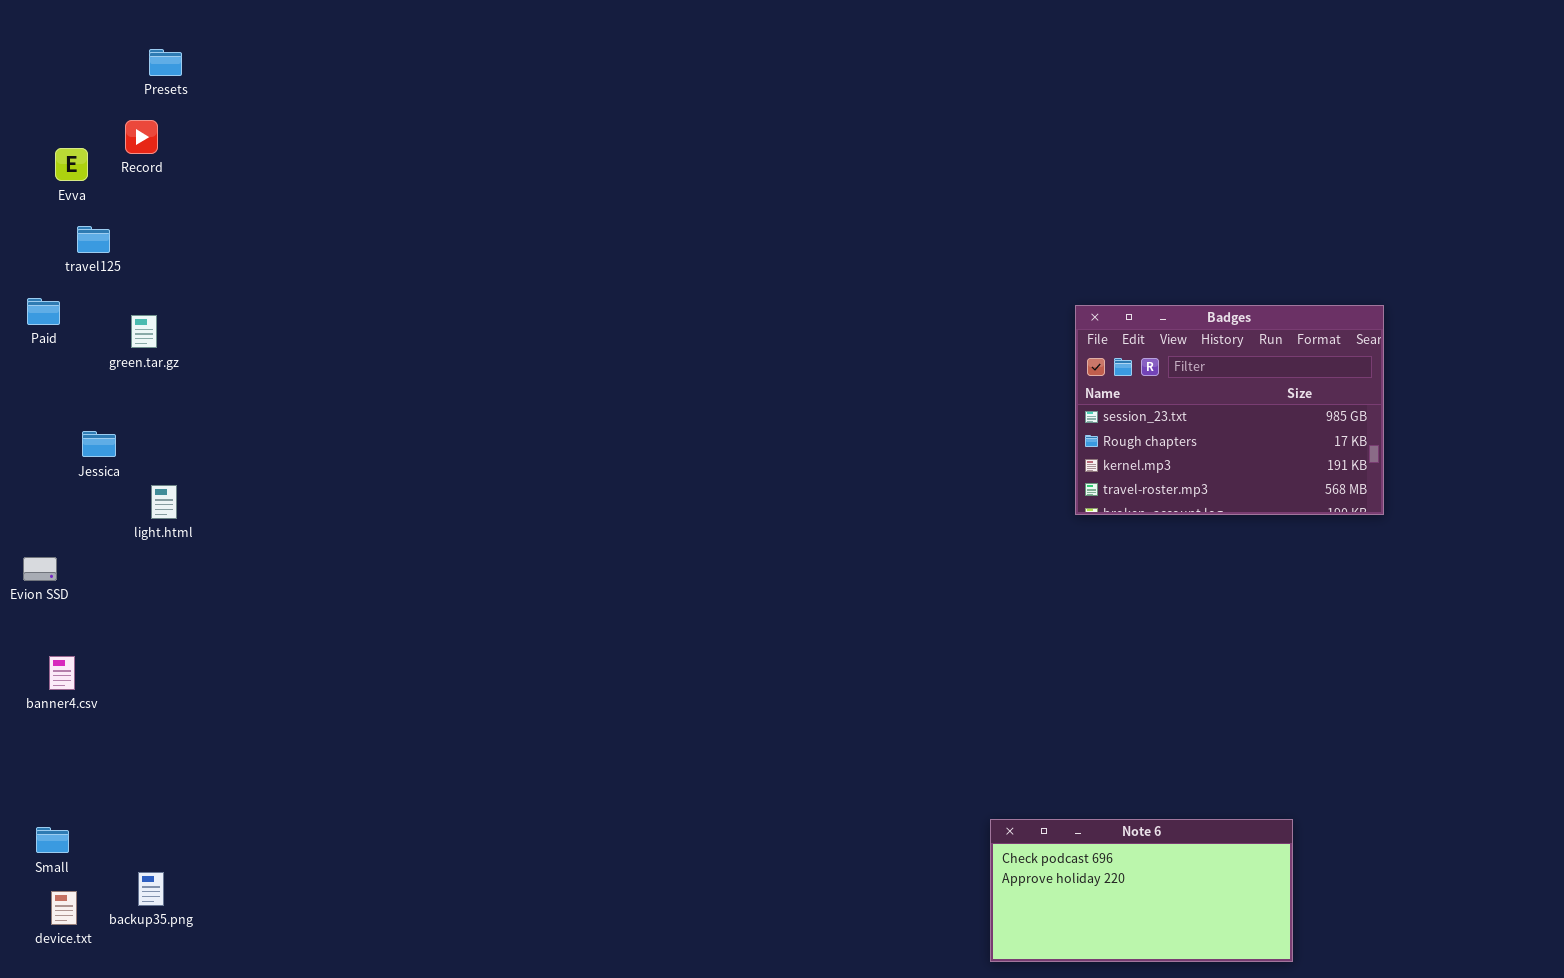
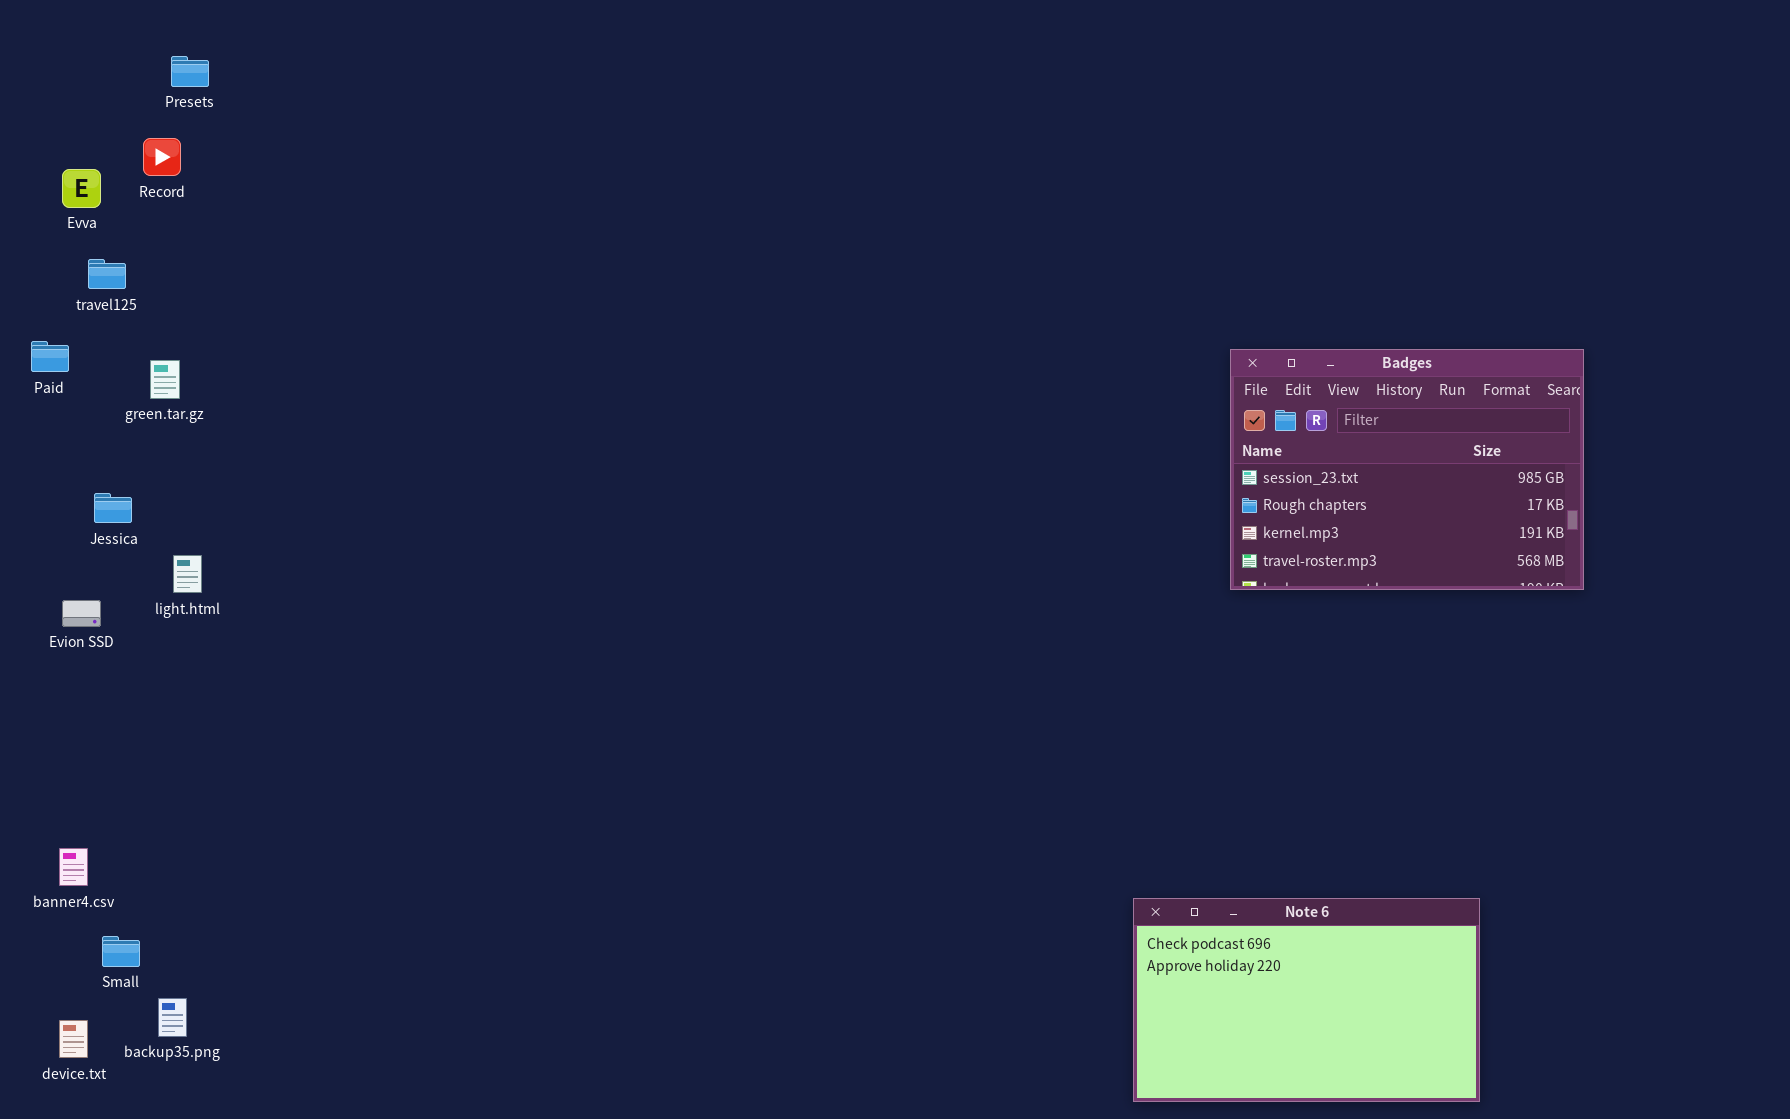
Evion SSD: [23,557,57,581] -> [62,600,101,627], moved
banner4.csv: [49,656,75,690] -> [59,848,88,886], moved
Note 6: [990,819,1293,962] -> [1133,898,1480,1102], resized
Small: [36,827,69,853] -> [102,936,140,967], moved

